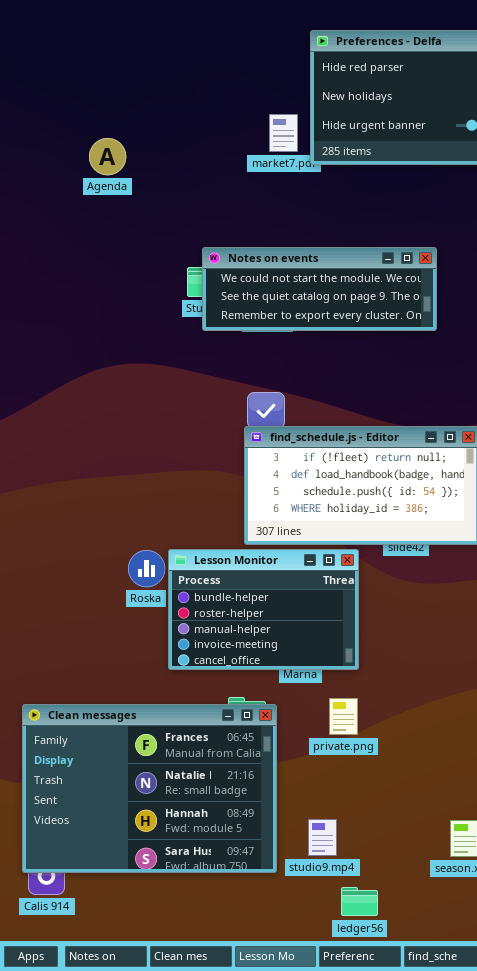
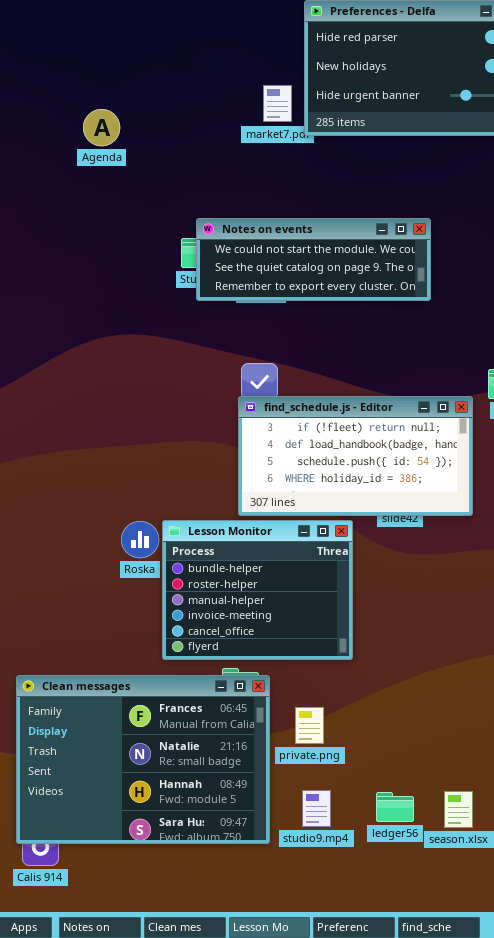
Lesson Monitor: [168,549,359,670] -> [162,520,353,660], resized
private.png: [329,698,358,735] -> [295,707,324,744], moved
ledger56: [341,887,378,916] -> [376,792,414,822], moved

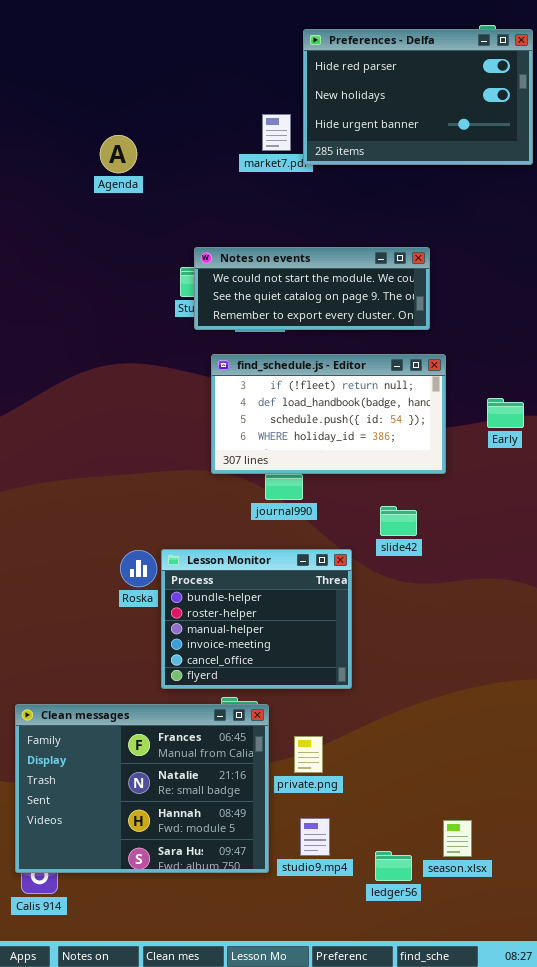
Agenda: [83,109,120,146] -> [100,135,137,173], moved
find_schedule.js - Editor: [238,396,473,516] -> [211,354,446,474], moved
ledger56: [376,792,414,822] -> [375,851,412,881], moved

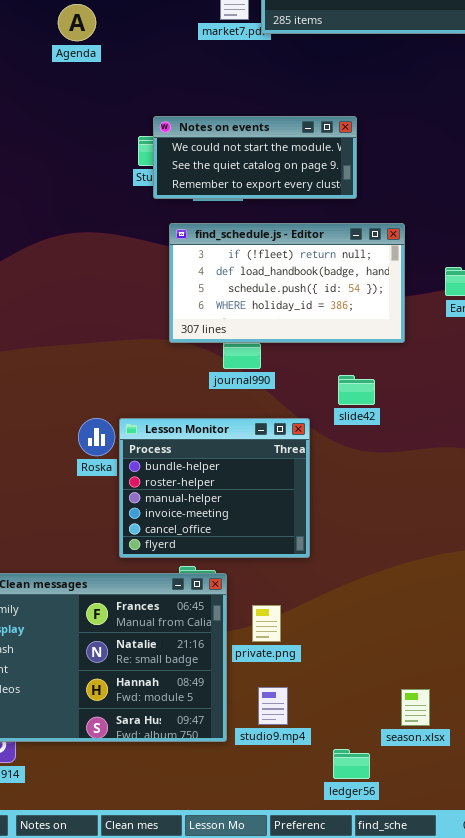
Notes on events: [194,247,430,330] -> [153,116,357,199], resized
ledger56: [375,851,412,881] -> [333,749,370,779], moved

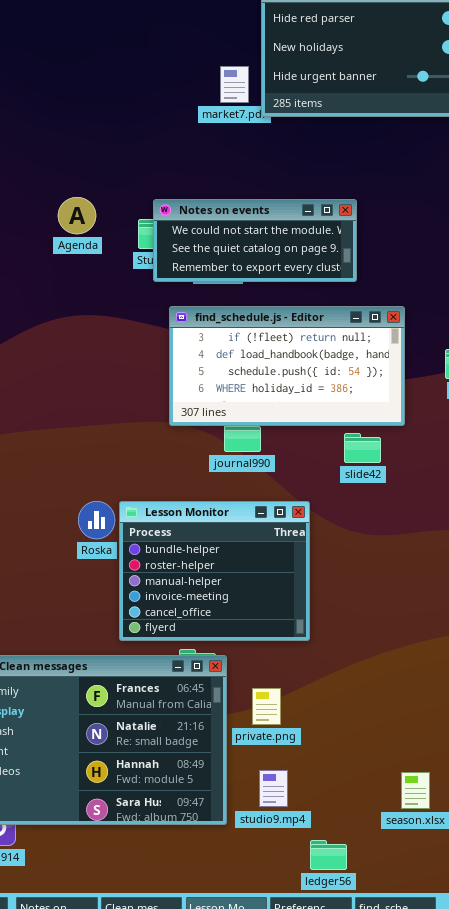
Agenda: [58,4,96,41] -> [58,197,96,234], moved
slide42: [338,375,375,405] -> [344,433,381,463], moved
ledger56: [333,749,370,779] -> [310,840,347,870], moved

